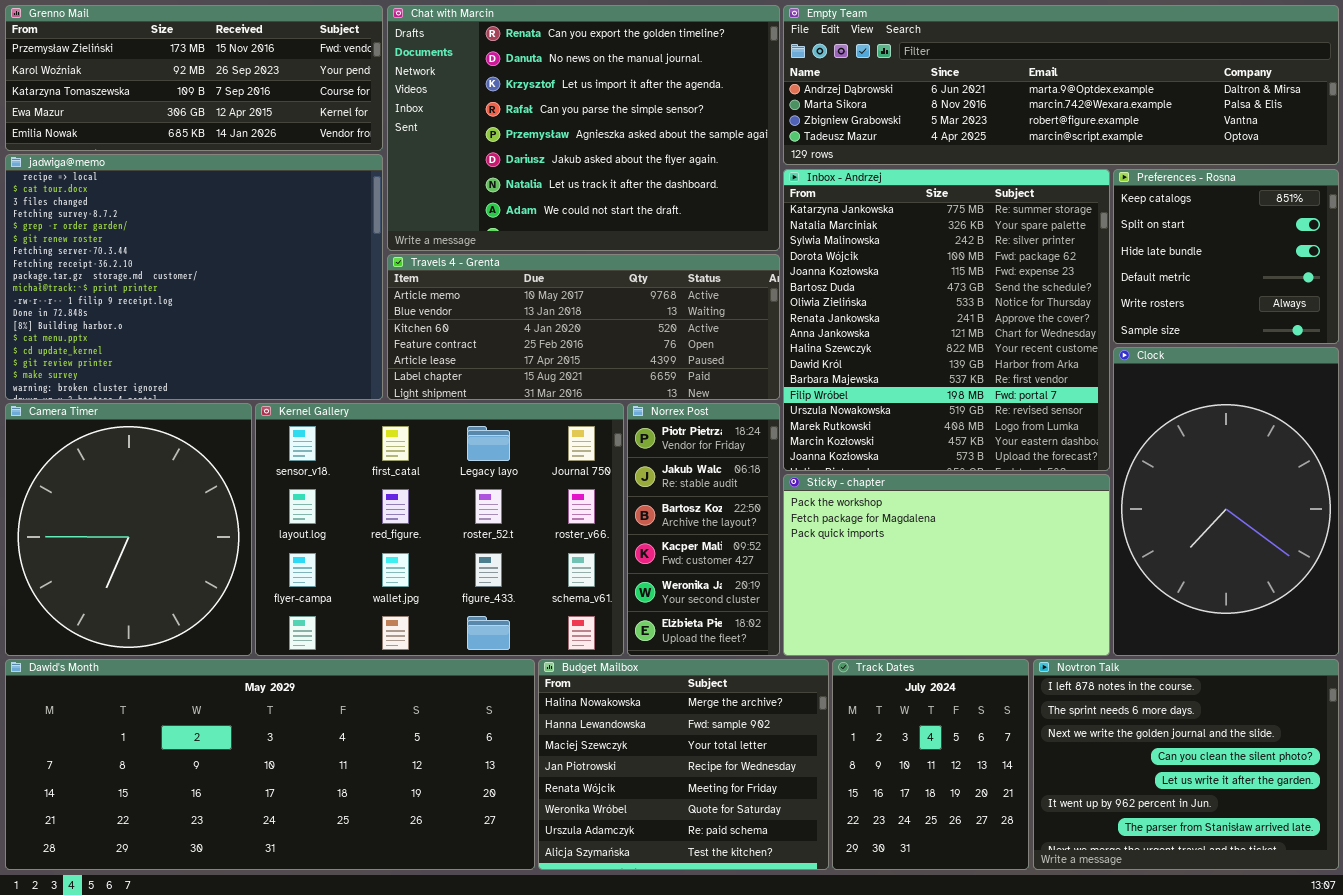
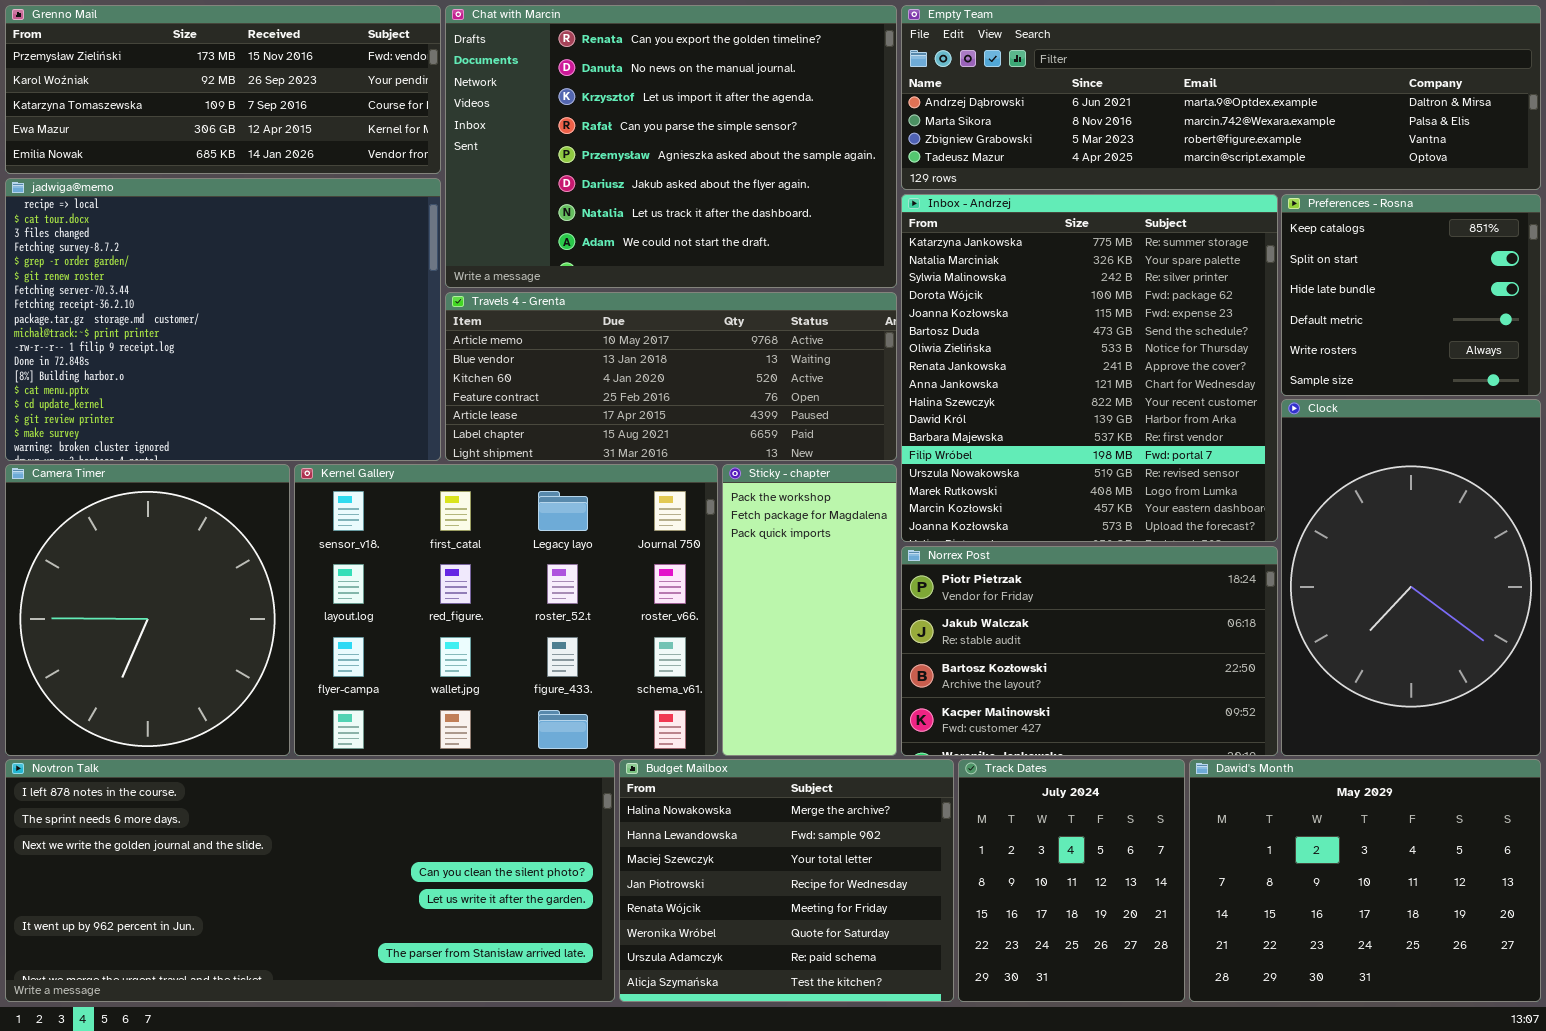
Norrex Post: [627,403,780,656] -> [901,546,1278,756], moved, resized
Sticky - chapter: [783,474,1110,656] -> [722,464,897,756], moved, resized
Dawid's Month: [5,659,535,870] -> [1189,759,1541,1002], moved, resized
Novtron Talk: [1033,659,1339,870] -> [5,759,615,1002], moved, resized

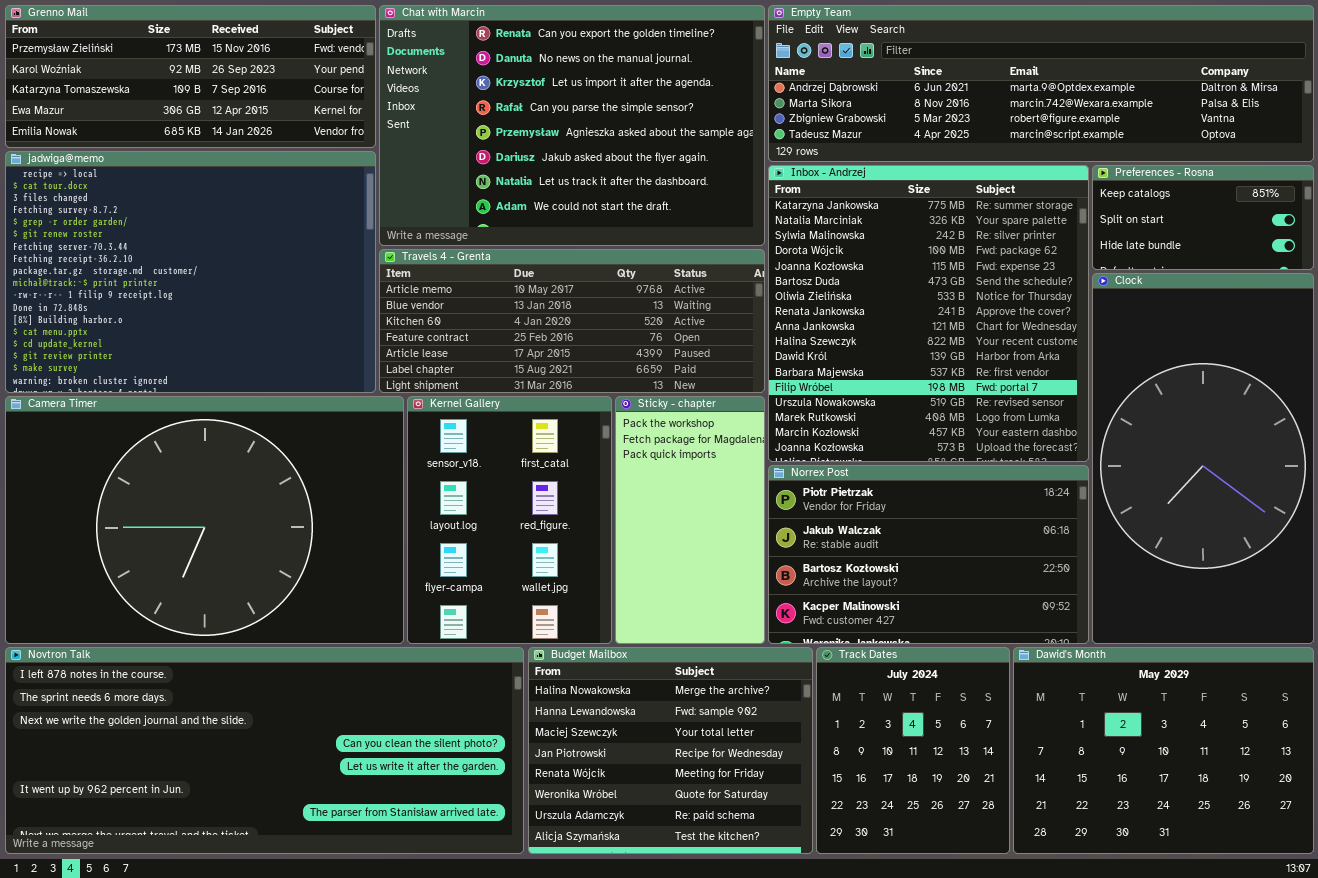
Preferences - Rosna: [1281,194,1541,396] -> [1092,165,1314,270], resized
Clock: [1281,399,1541,756] -> [1092,273,1314,644], resized
Camera Timer: [5,464,290,756] -> [5,396,404,644], resized
Kernel Gallery: [294,464,718,756] -> [407,396,612,644], resized

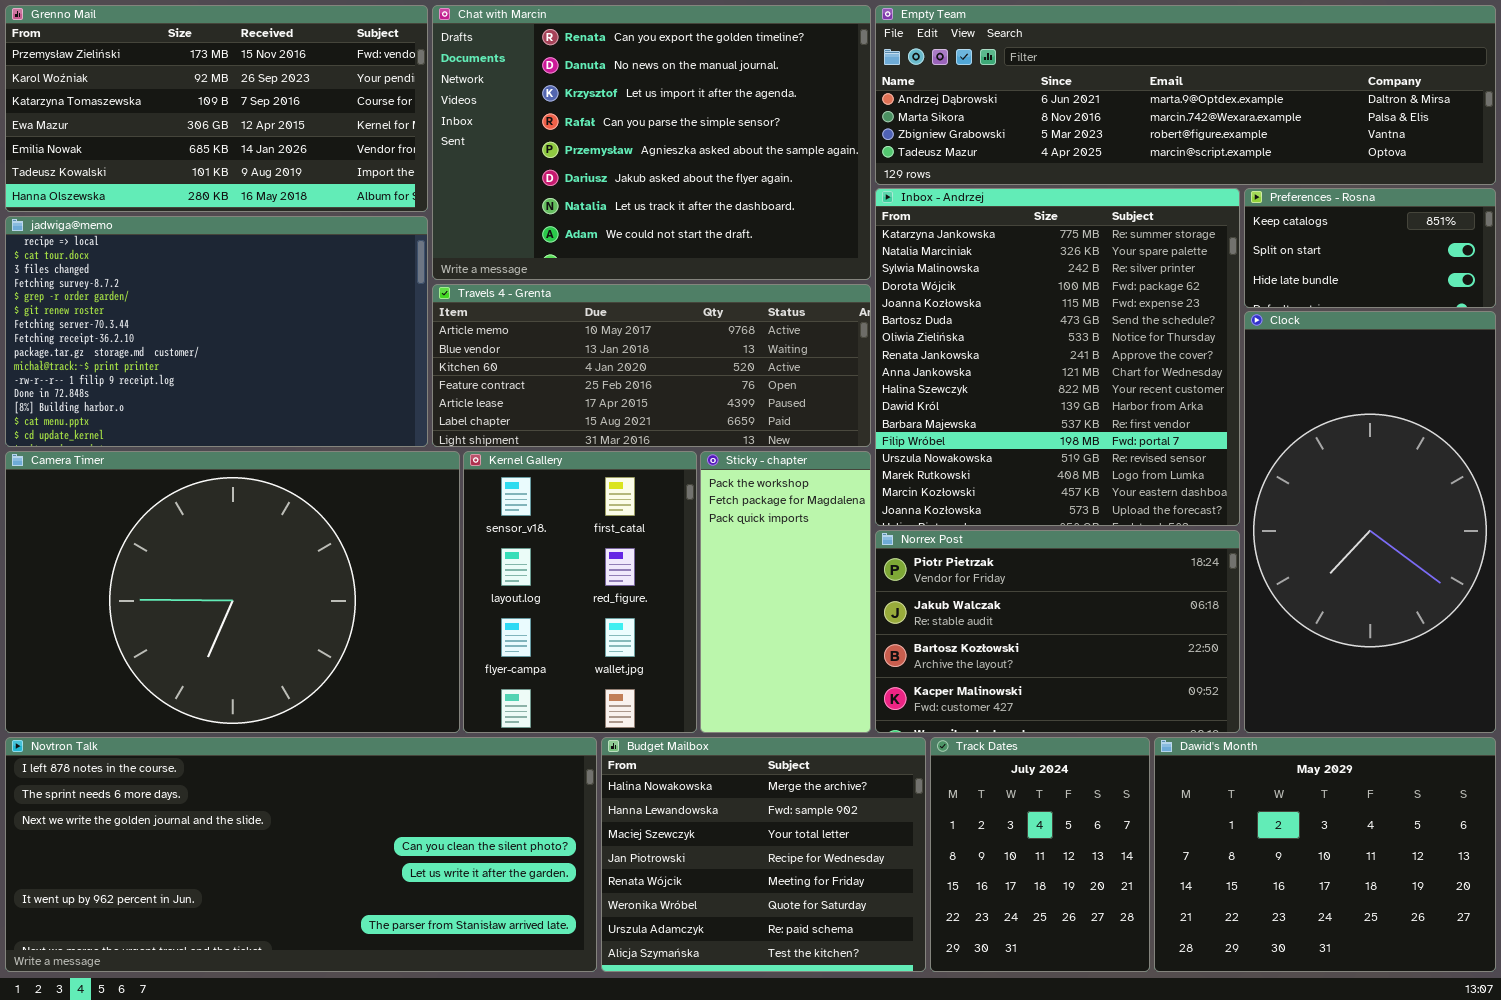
Grenno Mail: [5,5,376,148] -> [5,5,428,212], resized
jadwiga@memo: [5,151,376,393] -> [5,216,428,447], resized

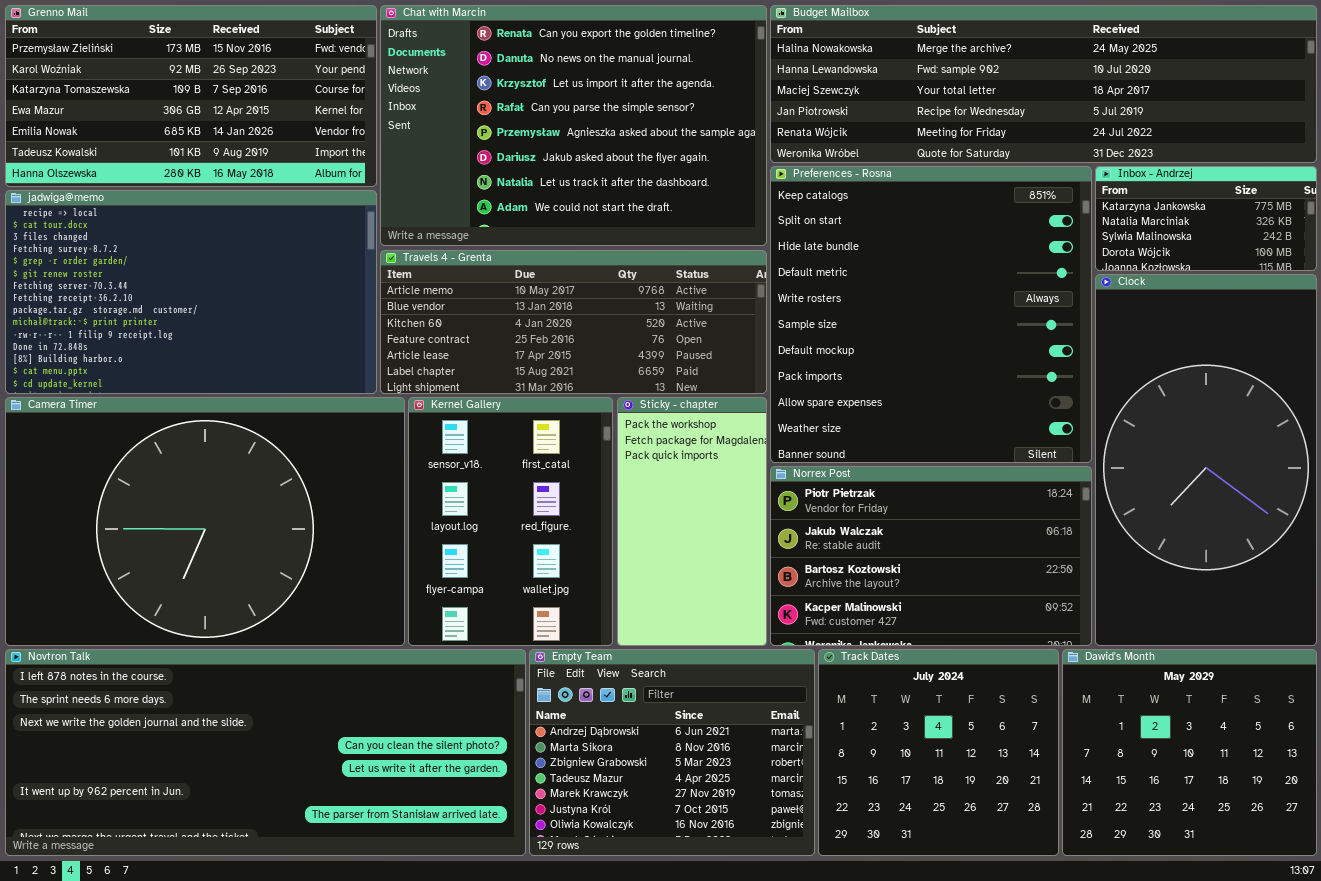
Empty Team: [875,5,1496,185] -> [529,649,815,856], moved, resized
Inbox - Andrzej: [875,188,1240,526] -> [1095,166,1317,271], moved, resized
Preferences - Rosna: [1244,188,1496,308] -> [770,166,1092,463], moved, resized
Budget Mailbox: [601,737,926,972] -> [770,5,1317,163], moved, resized
Track Dates: [930,737,1150,972] -> [818,649,1059,856], resized
Dawid's Month: [1154,737,1496,972] -> [1062,649,1317,856], resized

